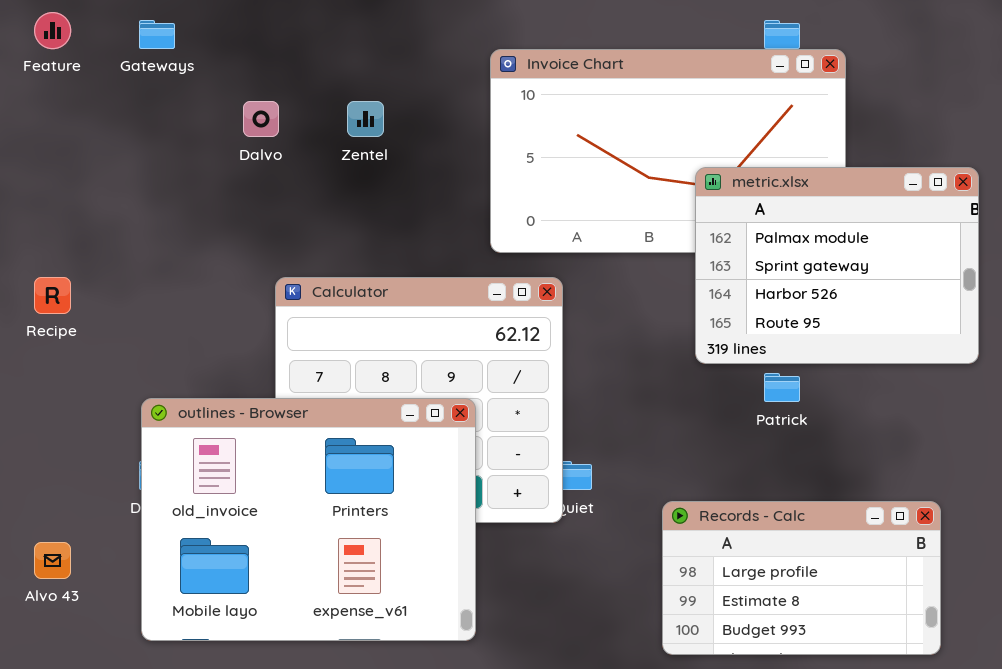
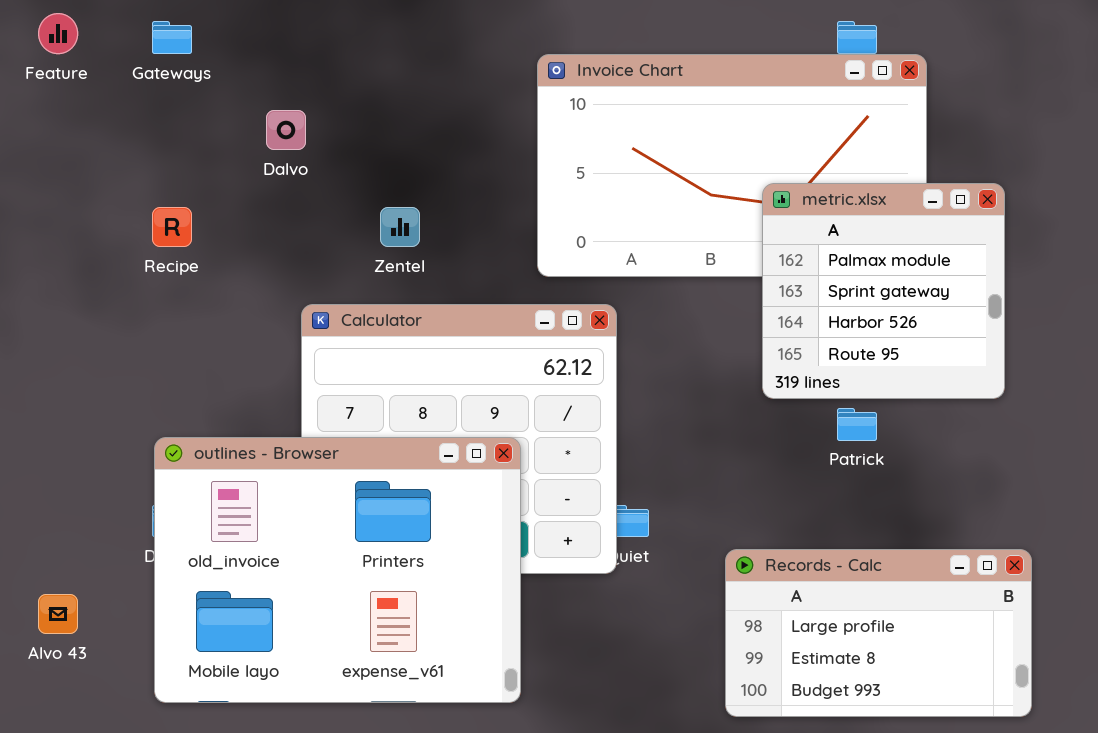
Zentel: [347,101,384,137] -> [380,207,420,247], moved
metric.xlsx: [695,167,979,364] -> [762,183,1005,399], resized
Recipe: [34,277,71,314] -> [152,207,192,247], moved

